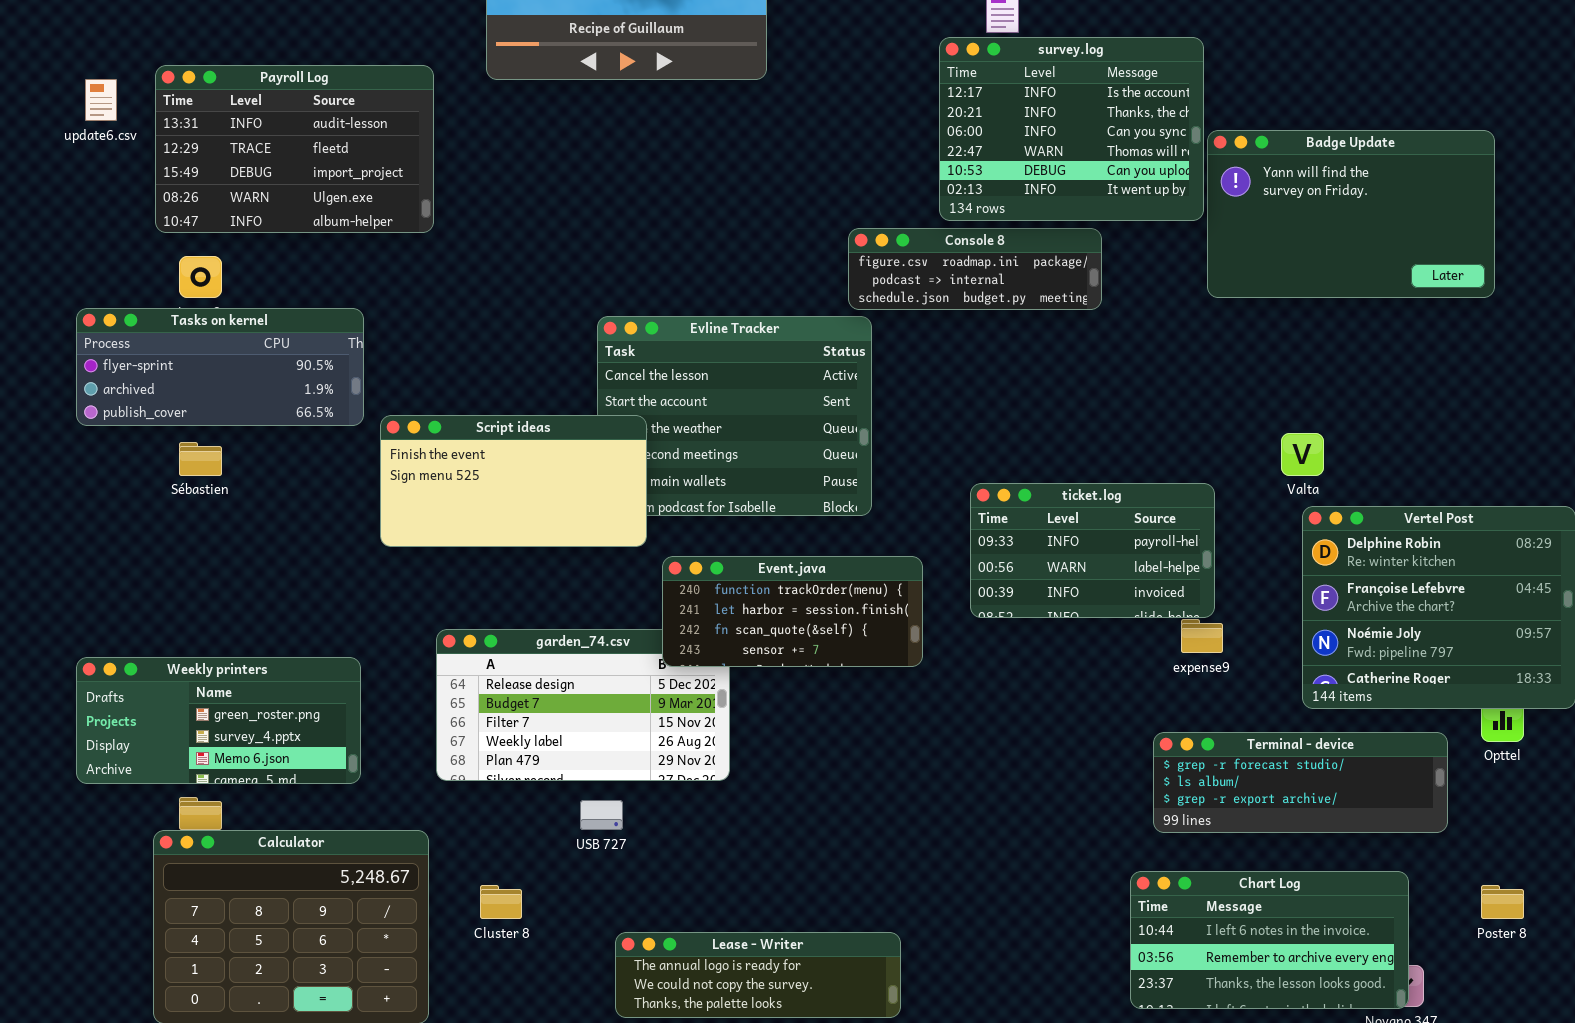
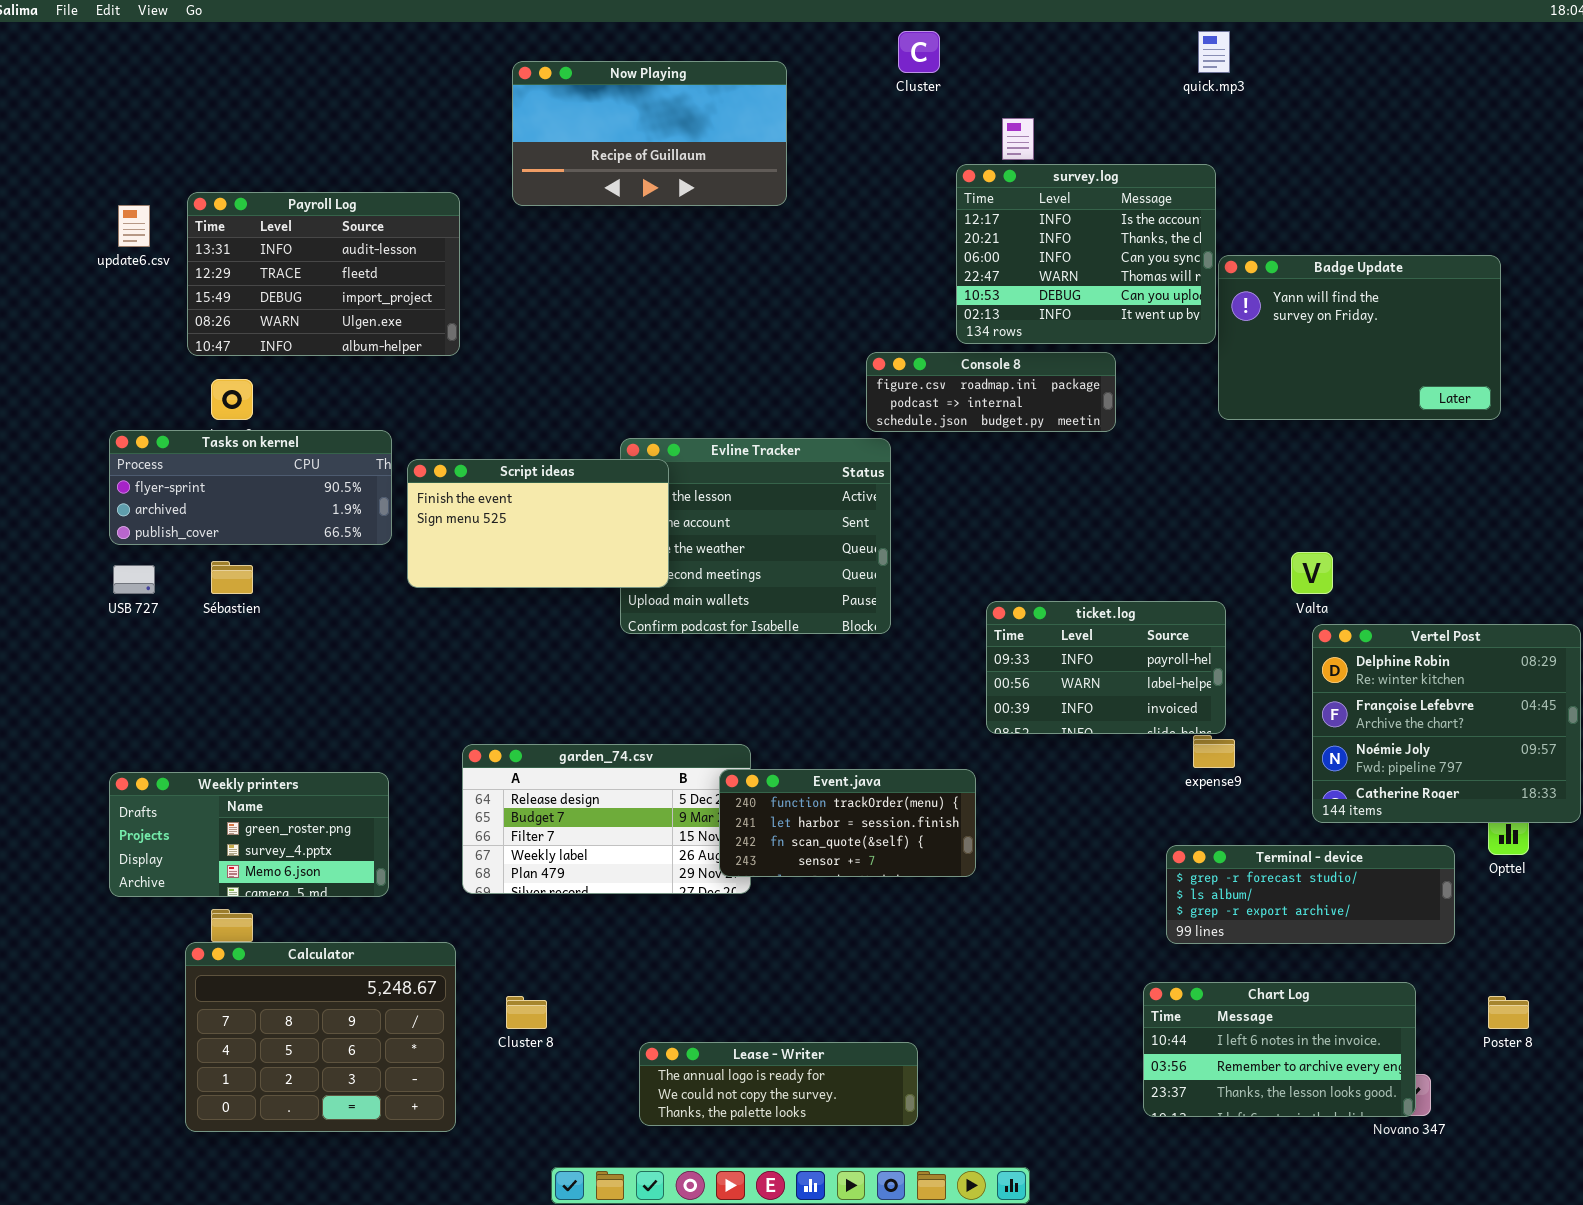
Script ideas: [380,415,647,547] -> [407,459,669,588], moved
Event.java: [662,556,923,667] -> [719,769,976,877], moved
USB 727: [580,800,623,830] -> [113,565,155,594], moved

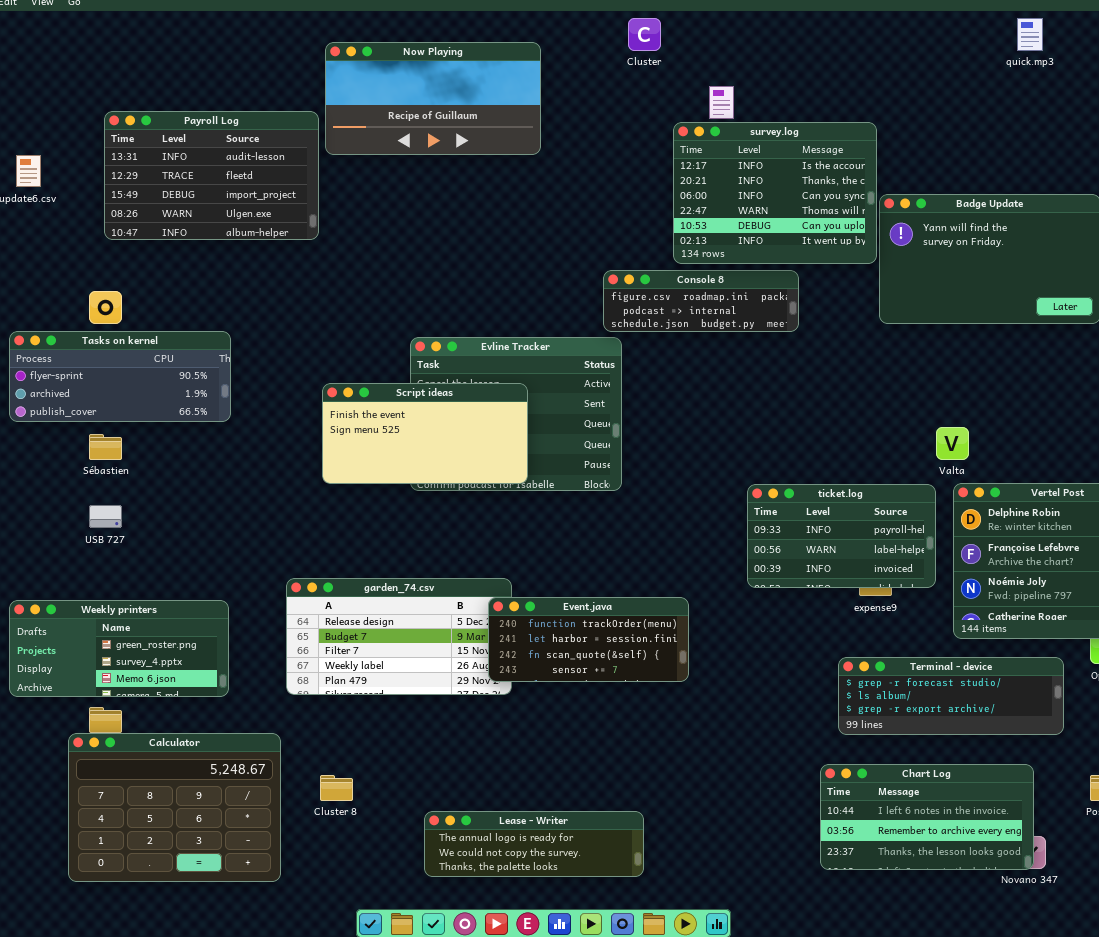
quick.mp3: [1198,31,1230,73] -> [1017,18,1043,51], moved
Payroll Log: [187,192,460,356] -> [104,111,319,240], moved
Script ideas: [407,459,669,588] -> [322,383,528,484], moved
USB 727: [113,565,155,594] -> [89,505,122,528], moved
ticket.log: [986,601,1226,734] -> [747,484,936,588], moved

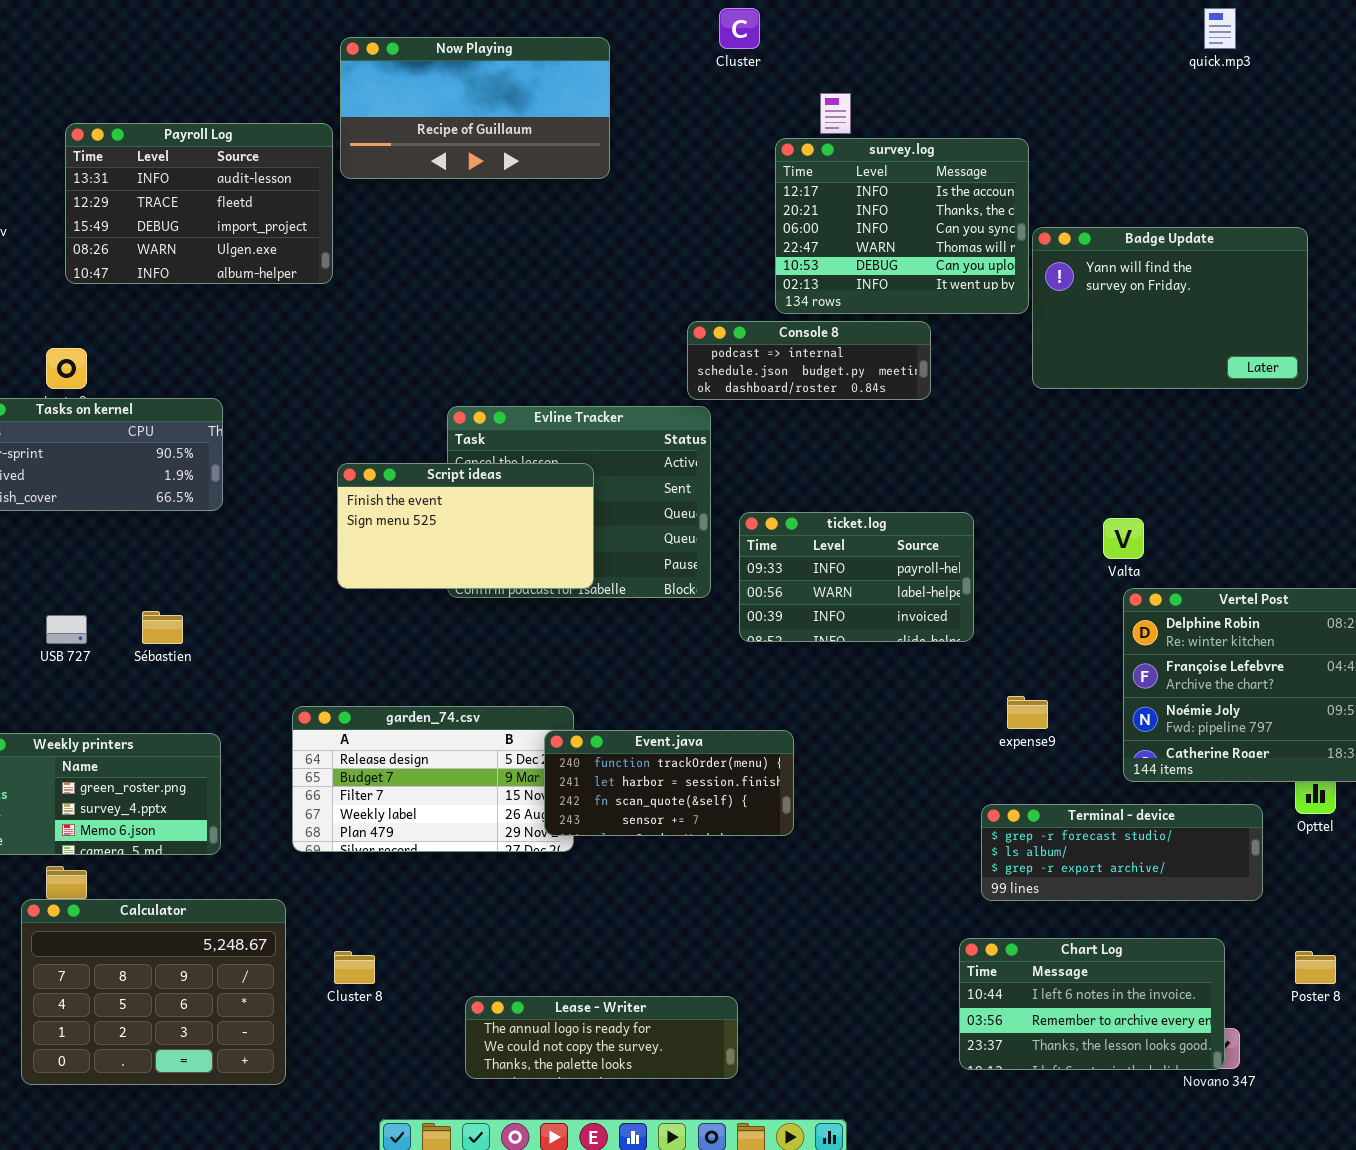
Console 8: [603,270,799,332] -> [687,321,931,400], scrolled down 1 row
Sébastien: [89,434,122,460] -> [142,611,183,644], moved
ticket.log: [747,484,936,588] -> [739,512,974,642], moved

